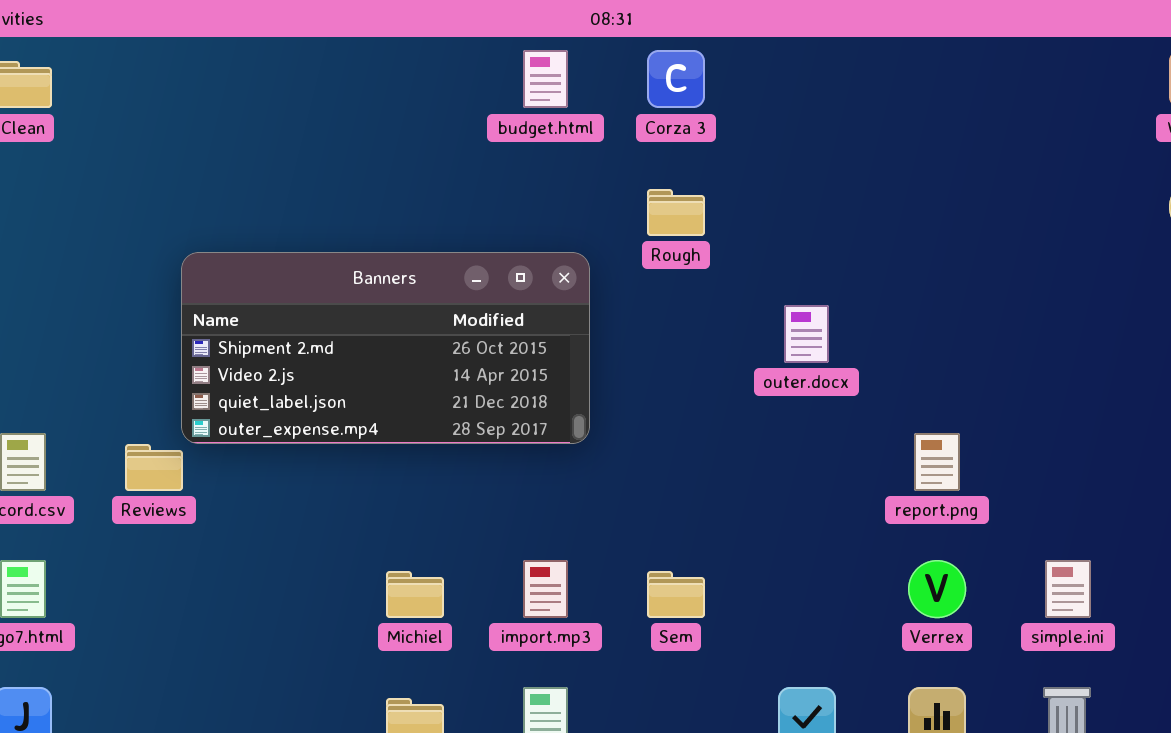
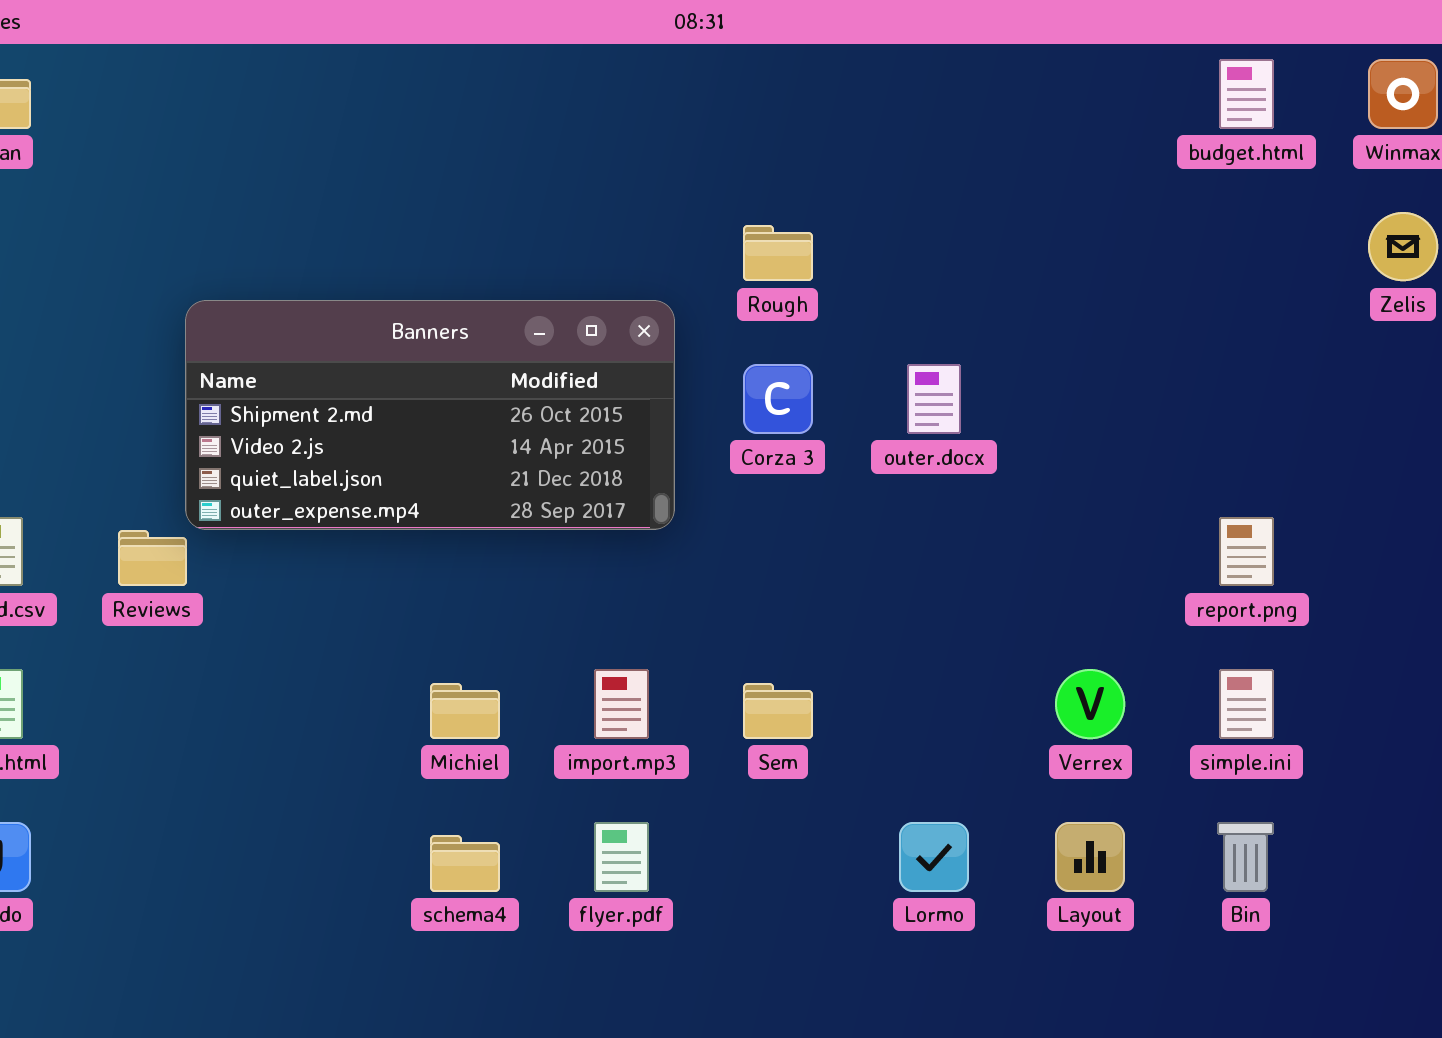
budget.html: [523,50,568,108] -> [1219,59,1274,129], moved
Corza 3: [647,50,705,108] -> [743,364,813,434], moved
report.png: [914,433,960,491] -> [1219,517,1274,586], moved

